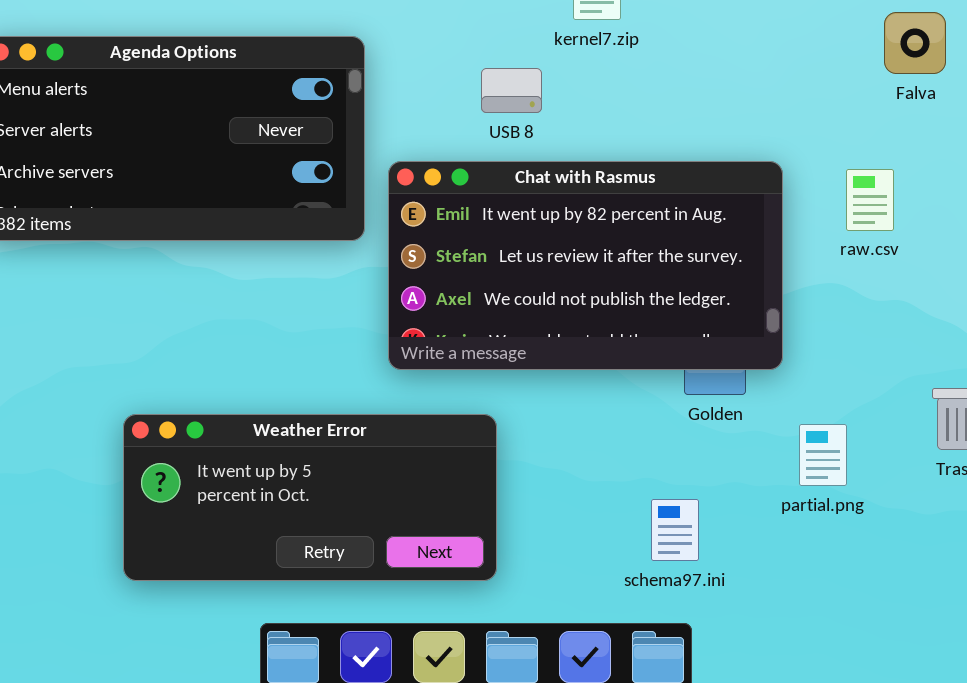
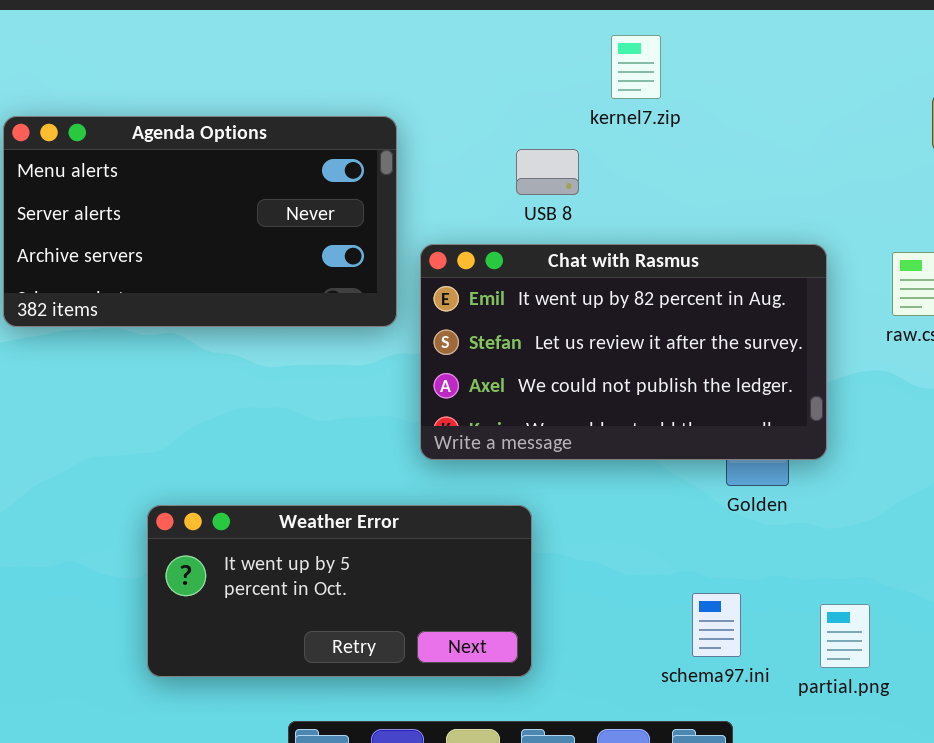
partial.png: [799,424,847,486] -> [820,604,870,668], moved

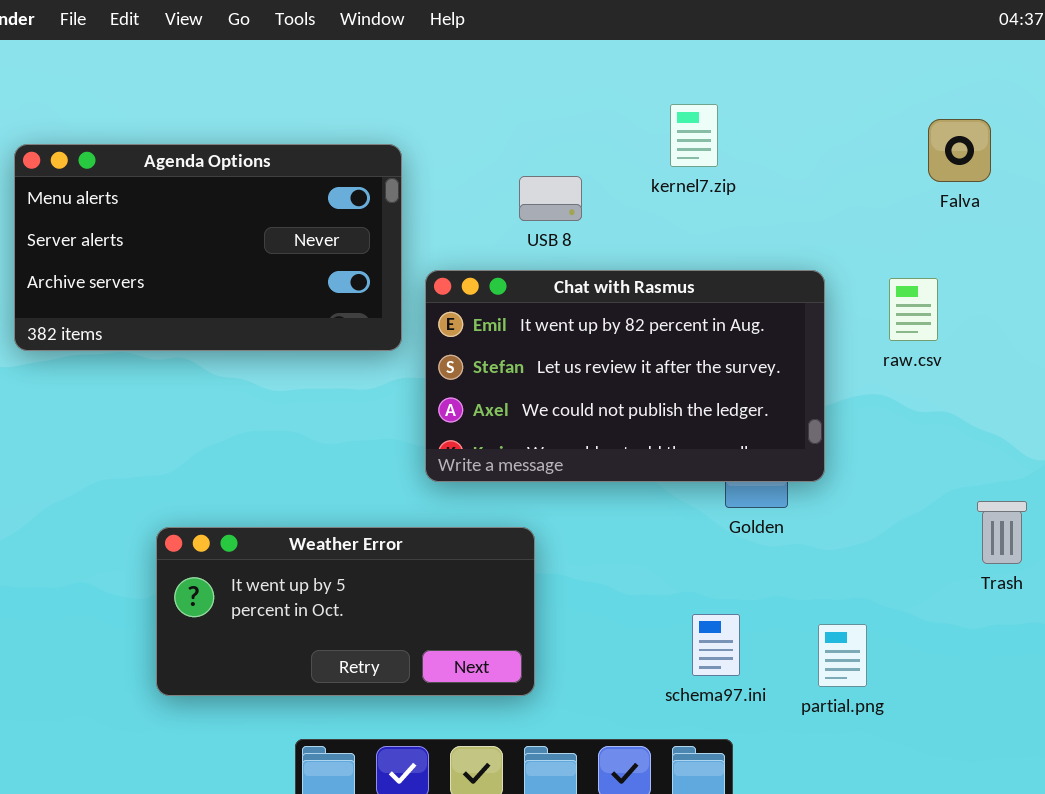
kernel7.zip: [611,35,661,99] -> [670,104,718,167], moved

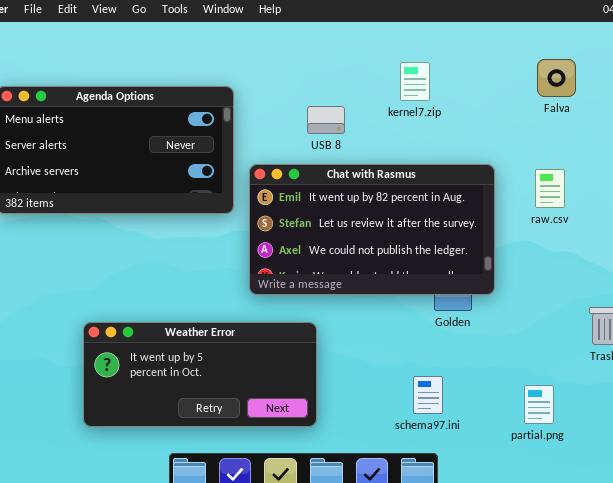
Falva: [928,119,991,182] -> [537,59,576,97], moved
partial.png: [818,624,867,687] -> [524,385,554,424], moved

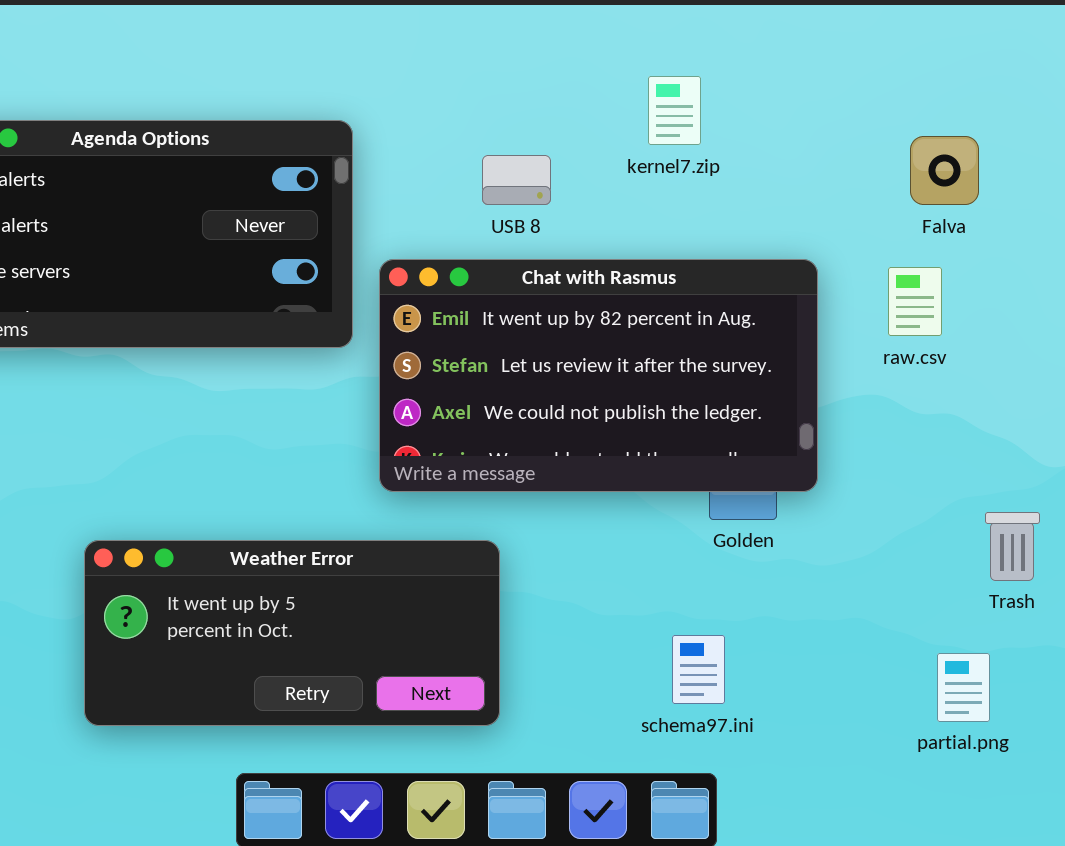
Falva: [537,59,576,97] -> [910,136,979,205], moved
partial.png: [524,385,554,424] -> [937,653,990,722], moved

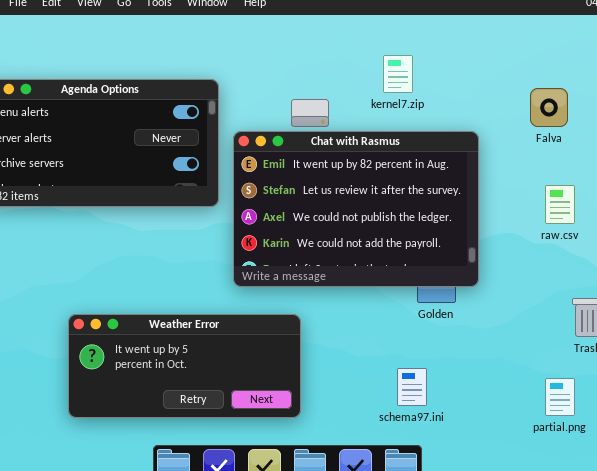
Chat with Rasmus: [379,259,818,492] -> [233,131,479,287], resized
raw.csv: [888,267,942,336] -> [545,185,575,224], moved

